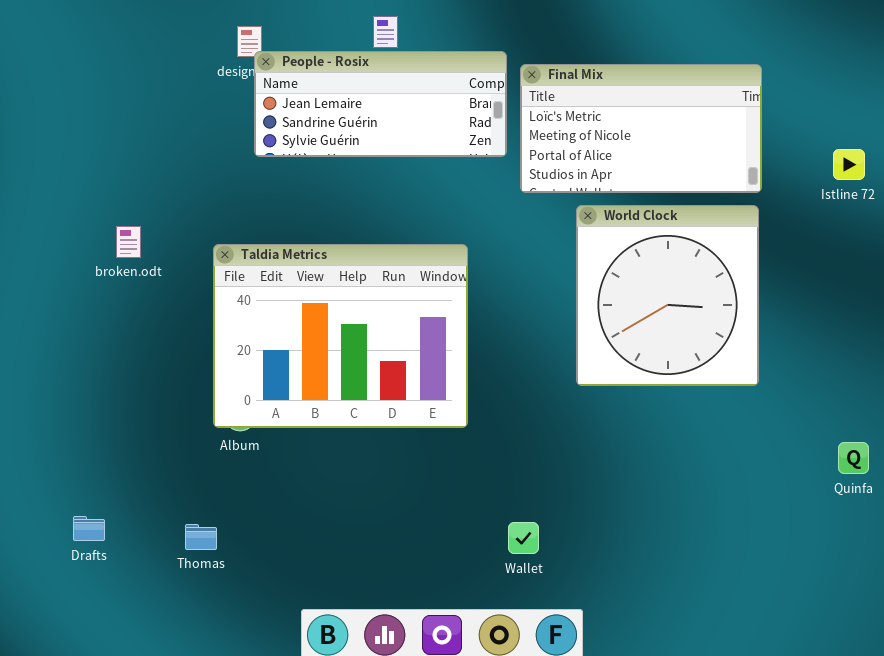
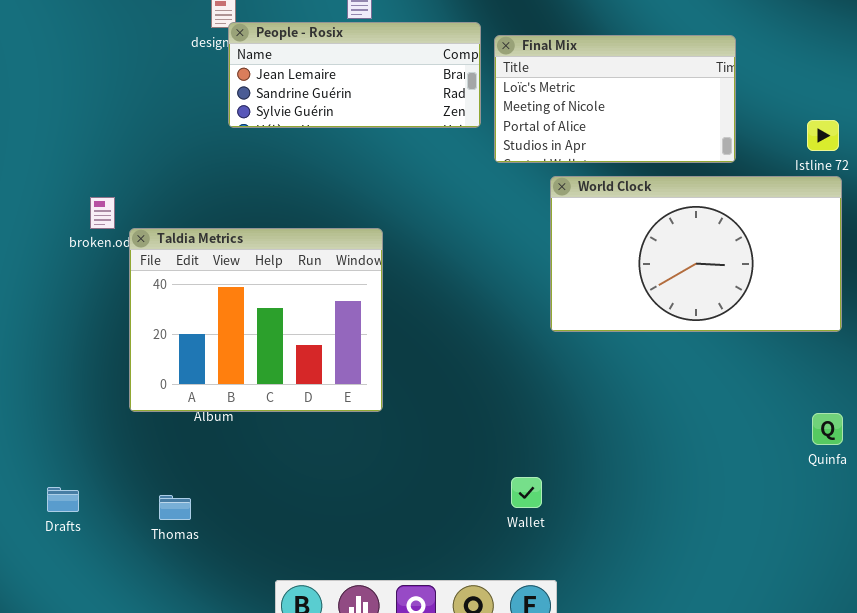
World Clock: [576,205,759,386] -> [550,176,842,332], resized
Taldia Metrics: [213,244,468,428] -> [129,228,383,412], moved
Wallet: [508,522,539,554] -> [511,477,542,508], moved

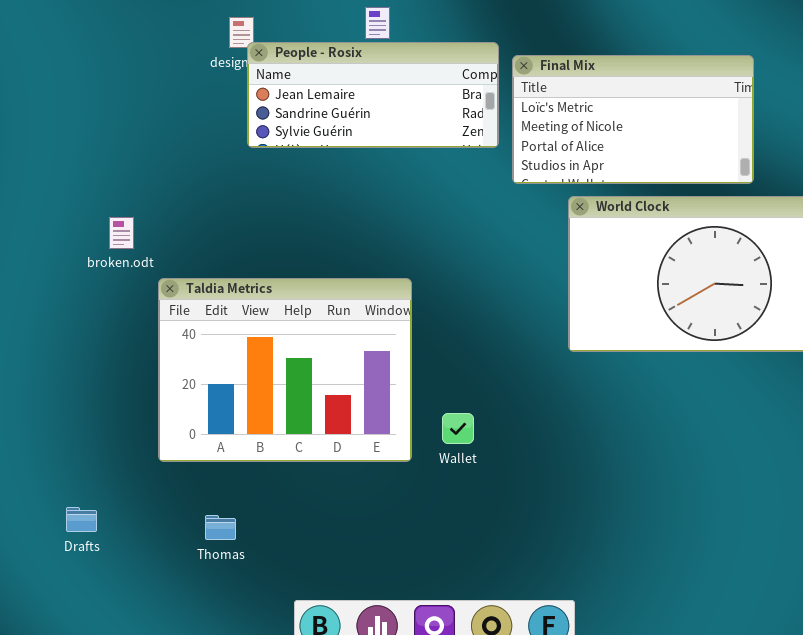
Taldia Metrics: [129,228,383,412] -> [158,278,412,462], moved
Wallet: [511,477,542,508] -> [442,413,474,444], moved
Thomas: [159,495,191,520] -> [205,515,236,540], moved

